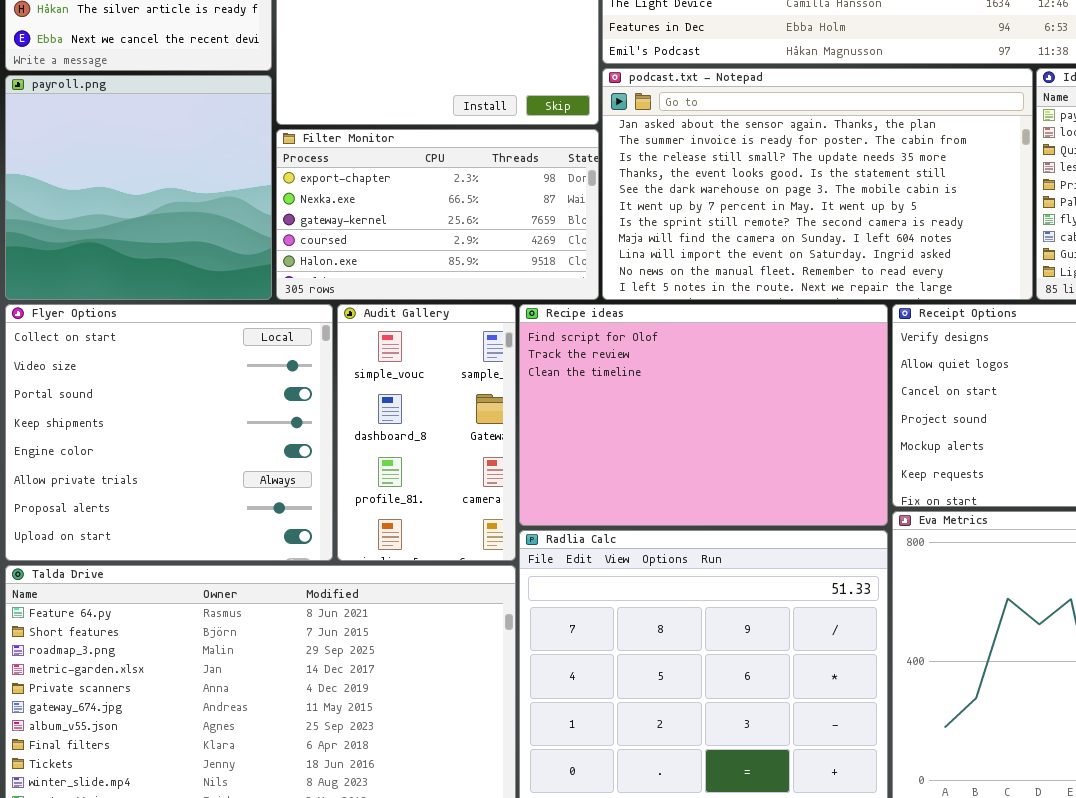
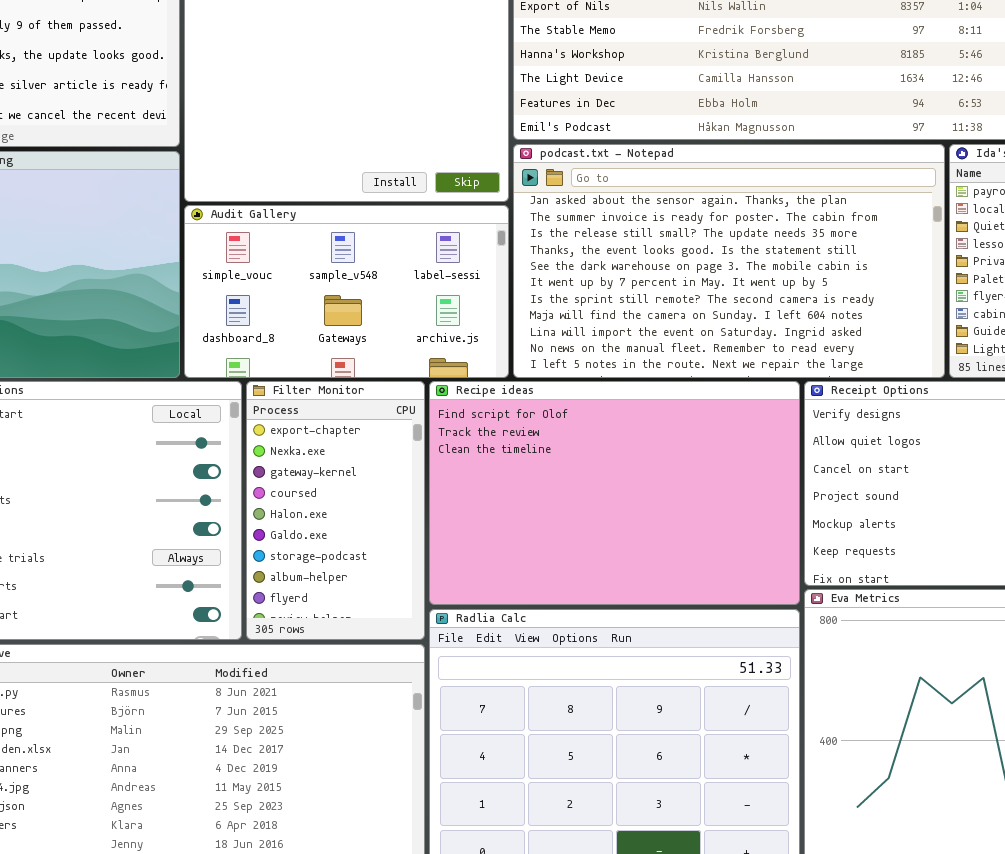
Filter Monitor: [276,129,599,300] -> [246,381,425,640], moved, resized
Audit Gallery: [337,304,516,561] -> [184,205,509,378], moved, resized

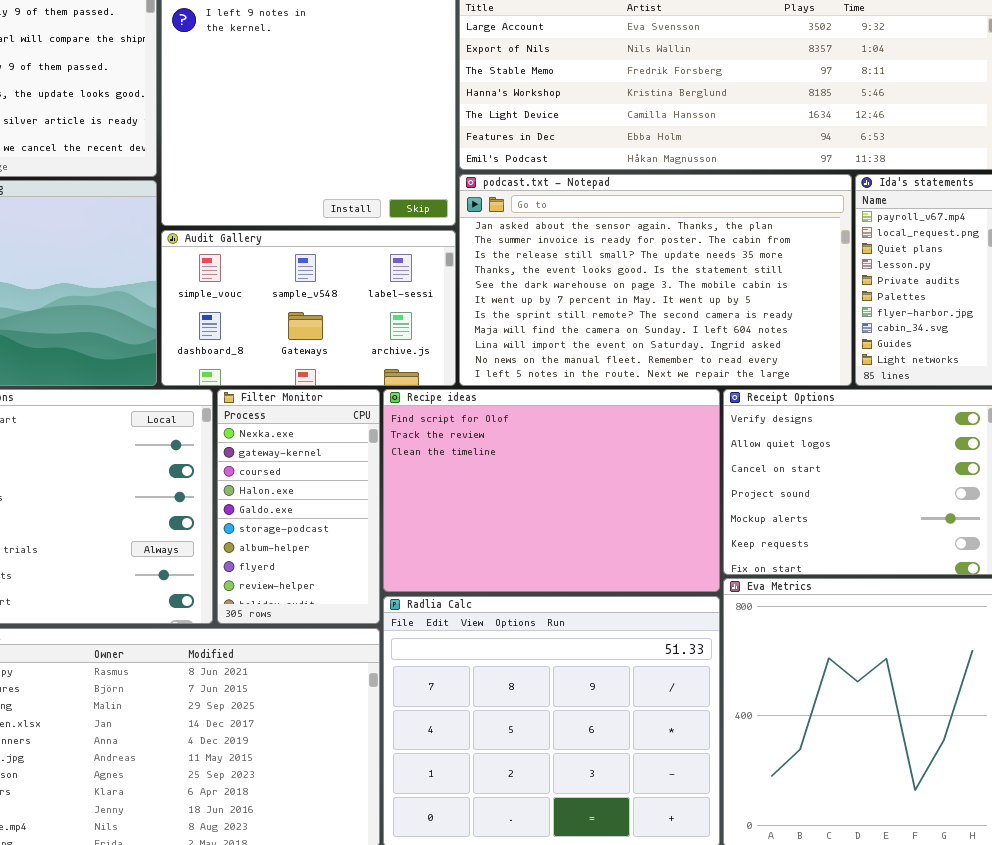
Filter Monitor: [246,381,425,640] -> [217,389,380,624], scrolled down 1 row

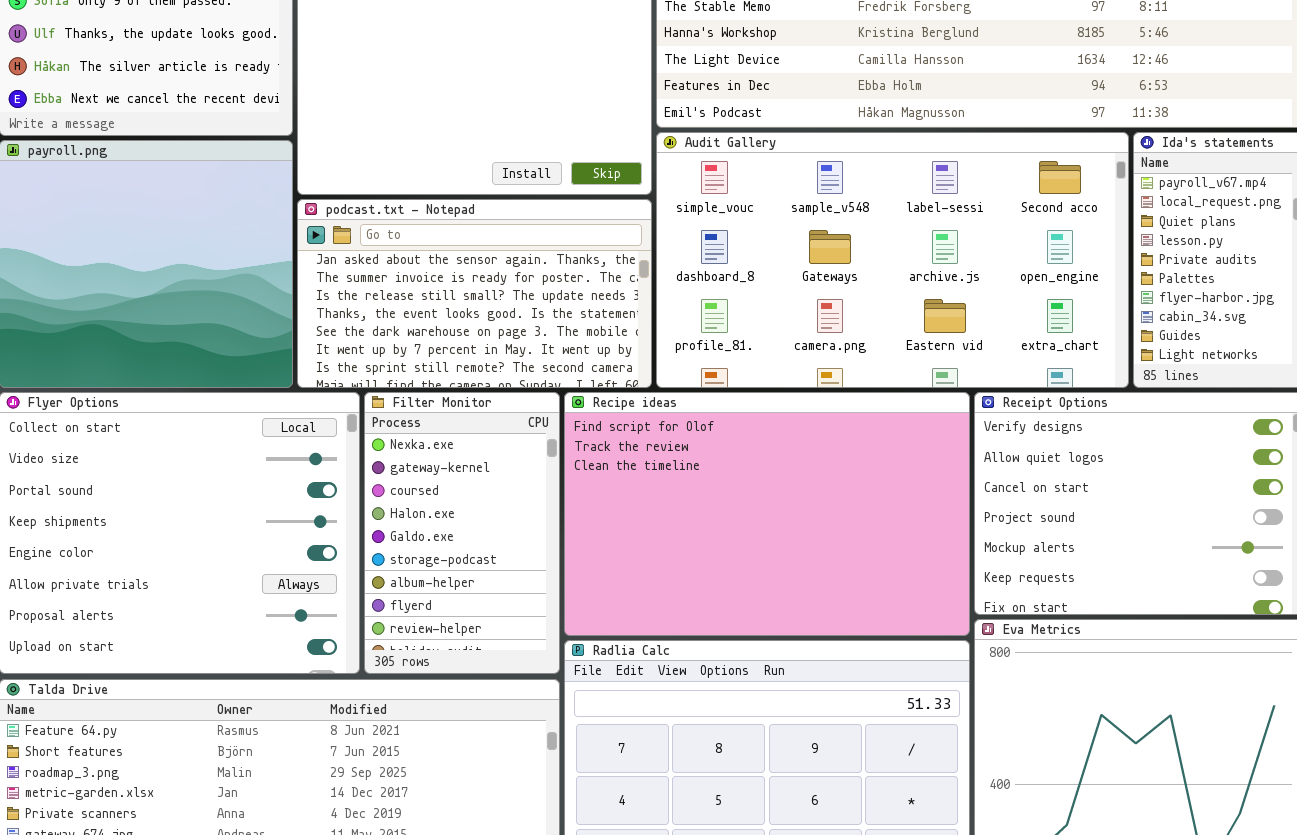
podcast.txt - Notepad: [459,174,852,386] -> [297,199,652,388], moved, resized
Audit Gallery: [161,230,456,386] -> [656,132,1129,388], moved, resized

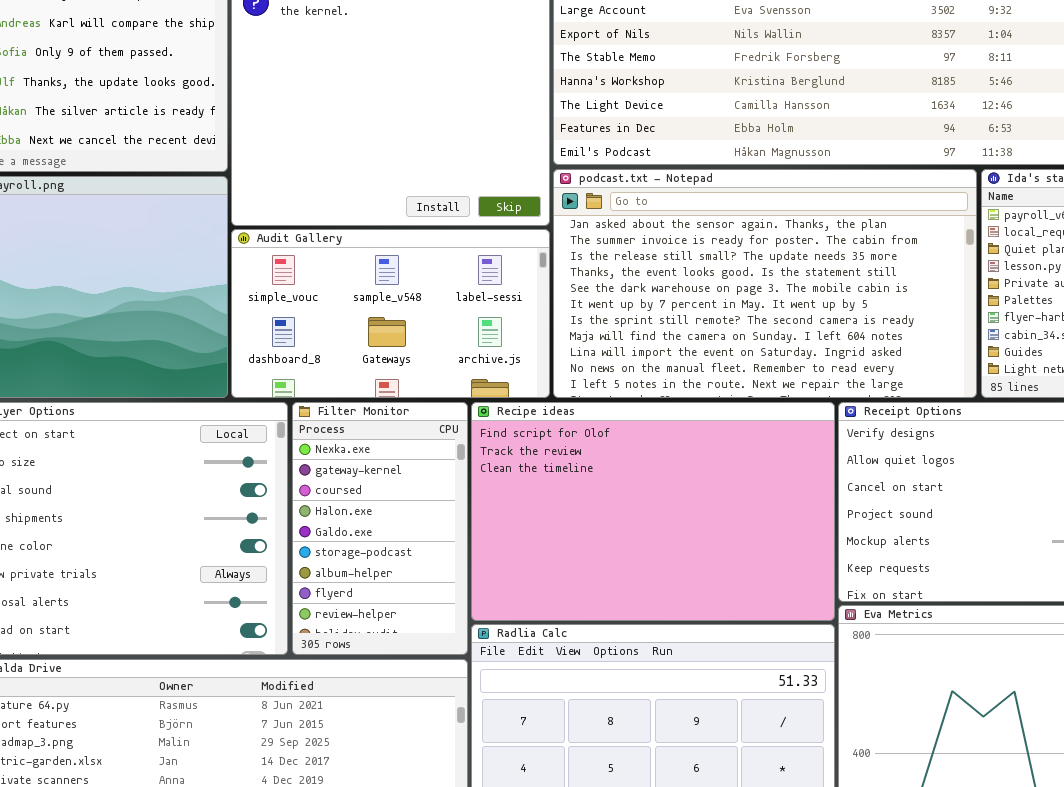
Audit Gallery: [656,132,1129,388] -> [231,229,550,398], moved, resized
podcast.txt - Notepad: [297,199,652,388] -> [553,169,977,398], moved, resized

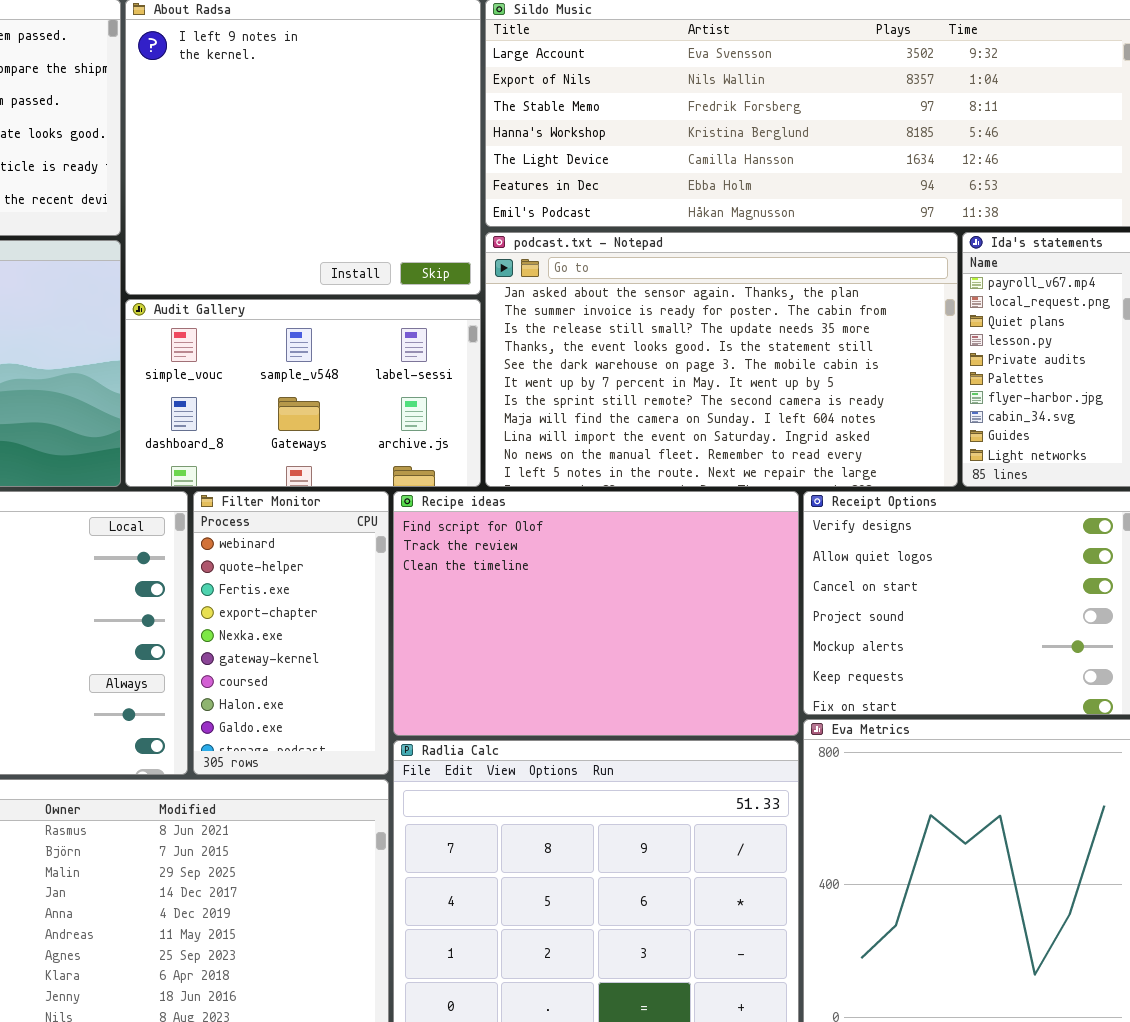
Filter Monitor: [292,402,468,655] -> [193,491,389,775], scrolled up 4 rows

